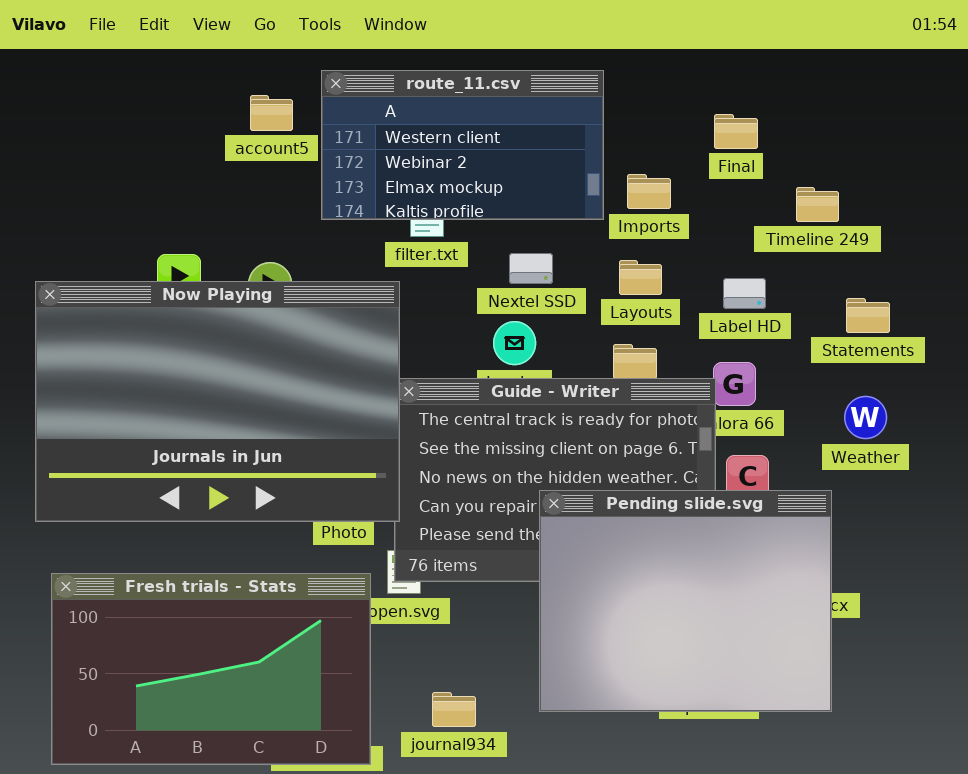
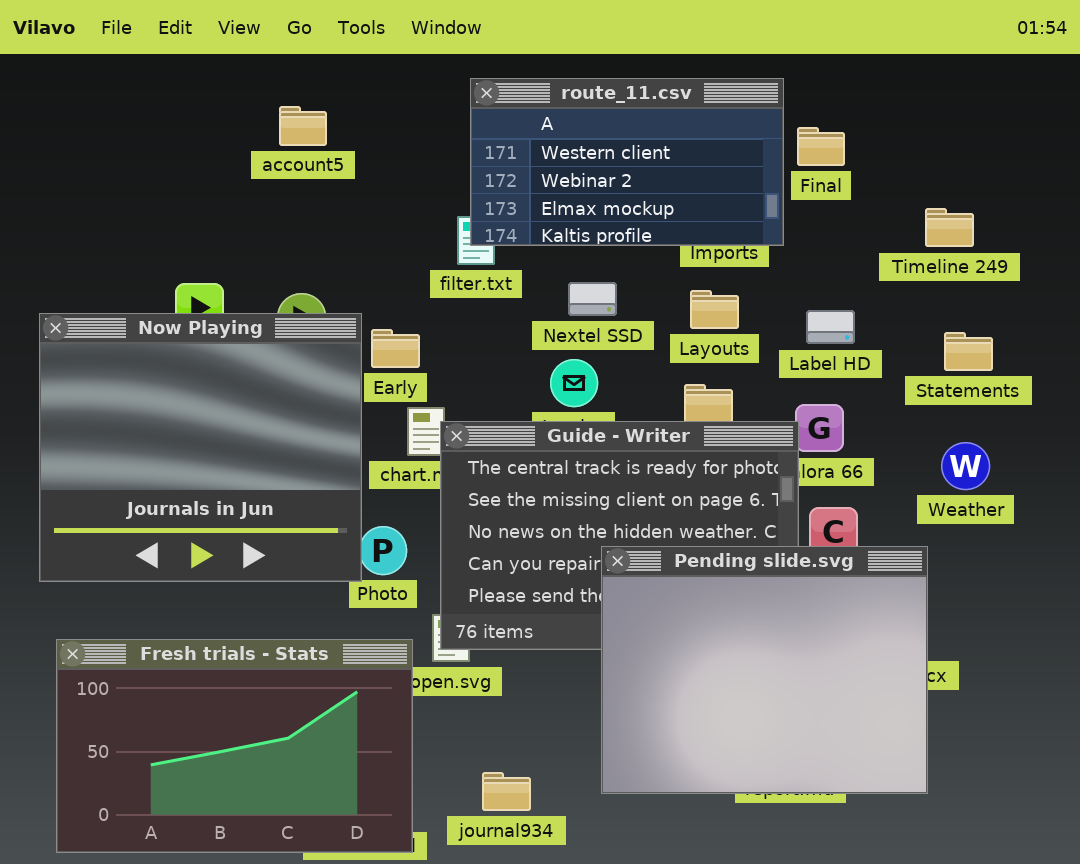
route_11.csv: [321,70,604,220] -> [470,78,784,246], moved
Timeline 249: [796,187,839,222] -> [925,208,974,247], moved
Now Playing: [35,281,400,522] -> [39,313,362,582], resized

